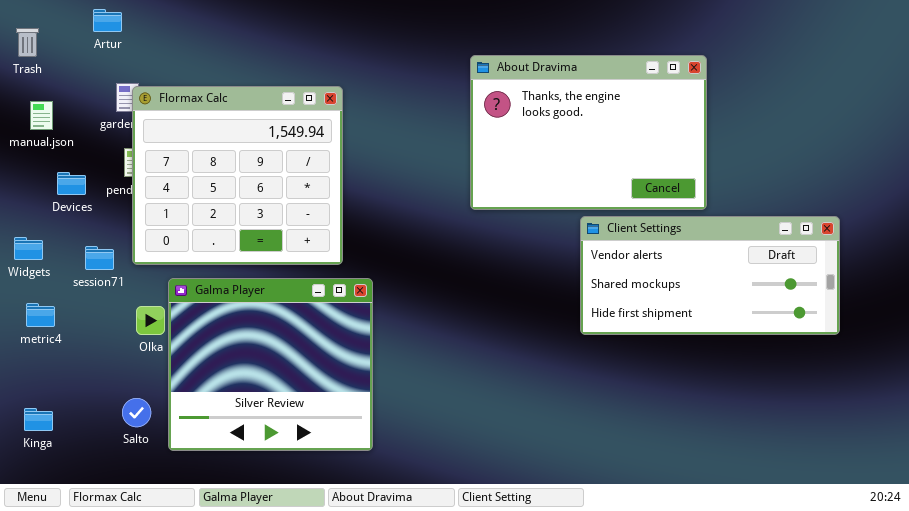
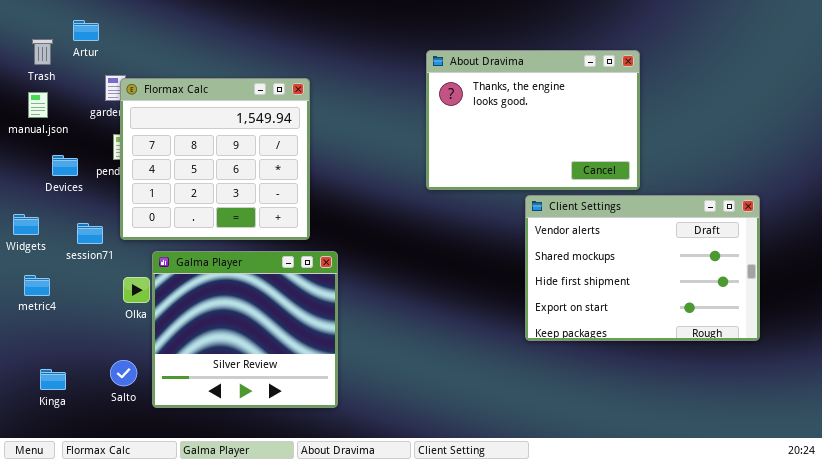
Artur: [93,9,122,32] -> [73,20,99,41], moved
Trash: [16,28,39,57] -> [32,39,53,65], moved
Client Settings: [580,216,840,335] -> [525,195,760,341], resized
Kinga: [24,408,53,431] -> [40,369,66,390], moved

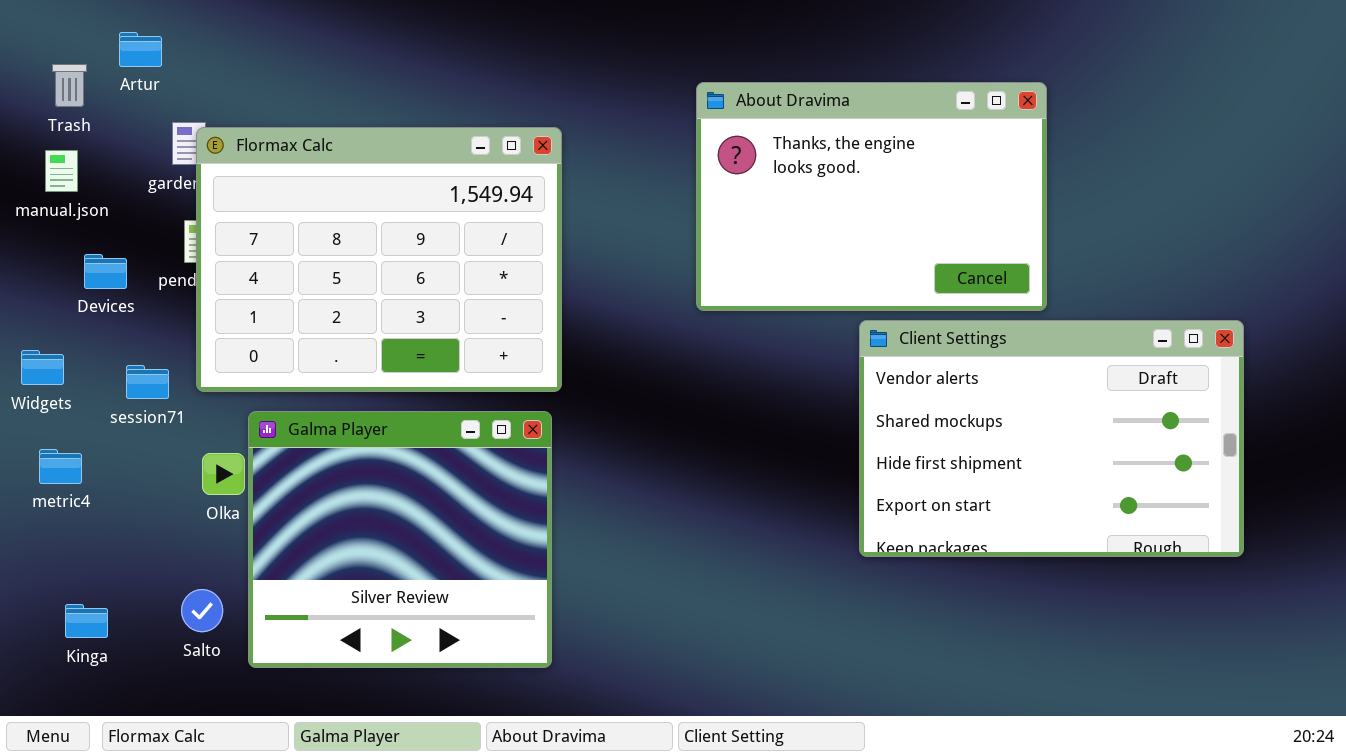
Flormax Calc: [120,78,310,240] -> [196,127,562,392], resized

